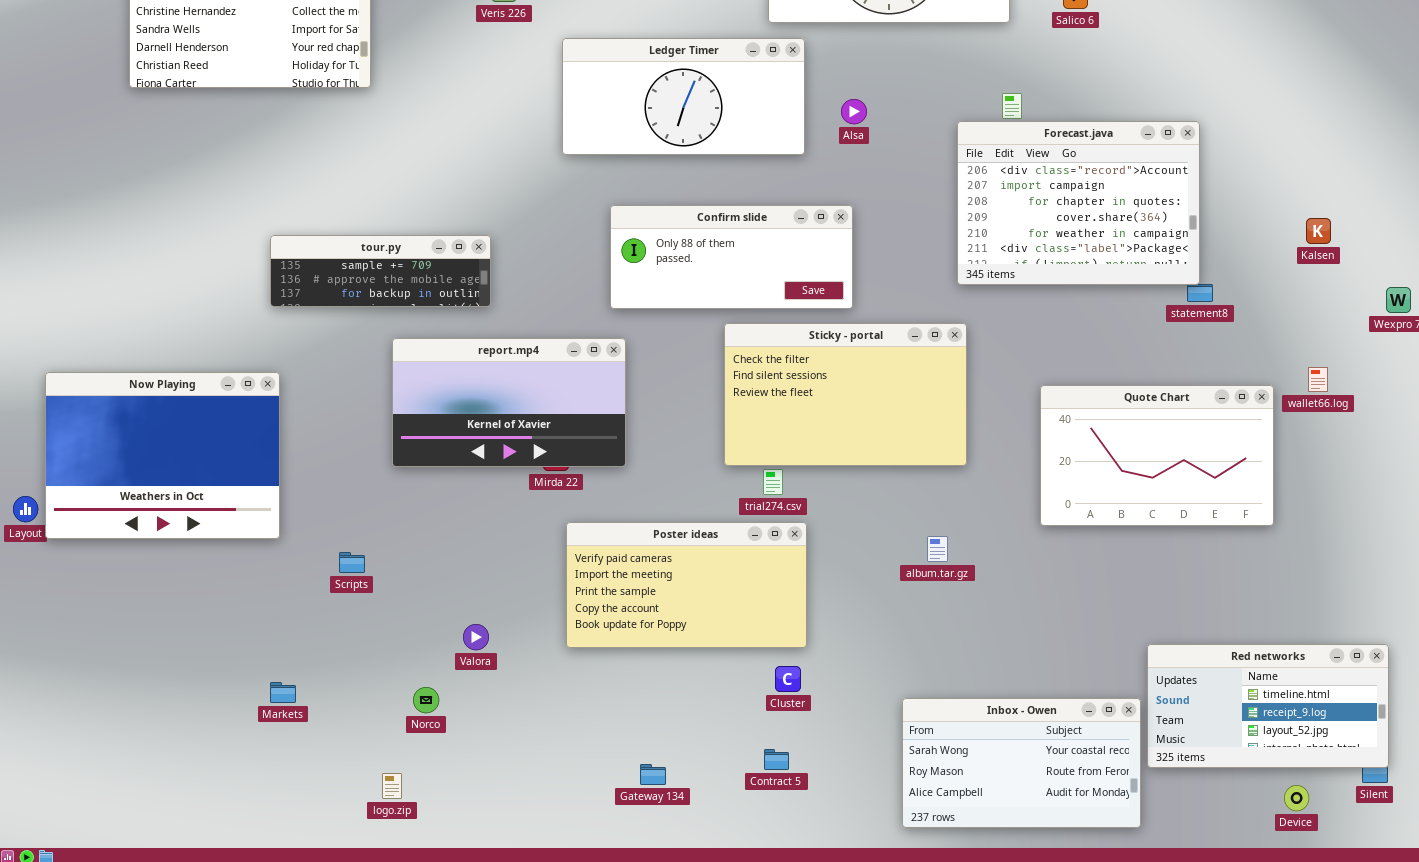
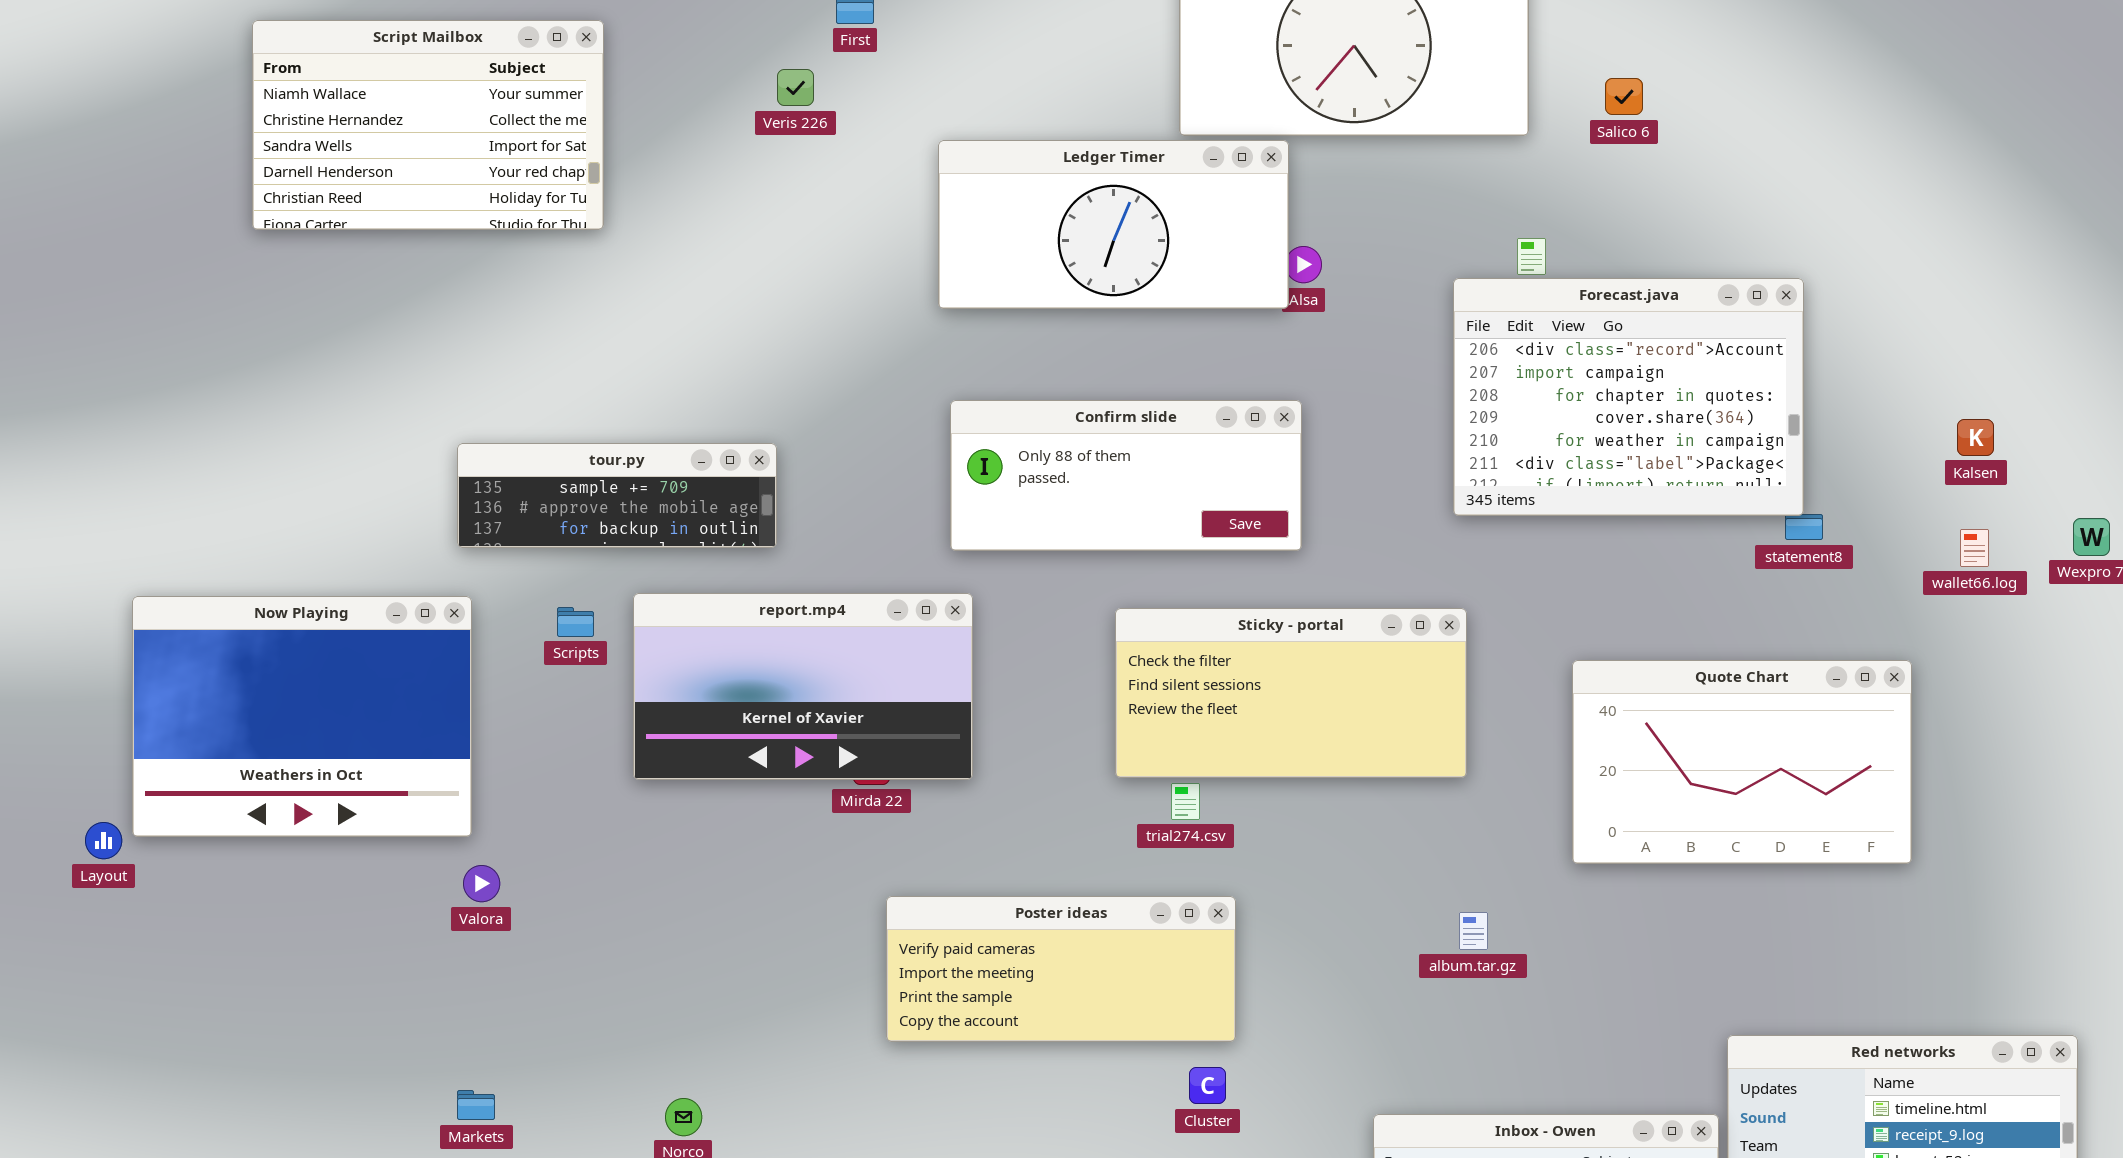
Ledger Timer: [562,38,805,155] -> [938,140,1289,309], moved
Sticky - portal: [724,323,967,466] -> [1115,608,1467,778], resized
wallet66.log: [1308,367,1328,392] -> [1960,529,1989,567], moved
Now Playing: [45,372,280,539] -> [132,596,472,837], moved
Poster ideas: [566,522,807,648] -> [886,896,1236,1042], resized
album.tar.gz: [927,536,948,562] -> [1459,912,1488,950], moved
Scripts: [339,552,365,573] -> [557,607,594,637], moved
Valora: [463,624,489,650] -> [463,865,500,902], moved

